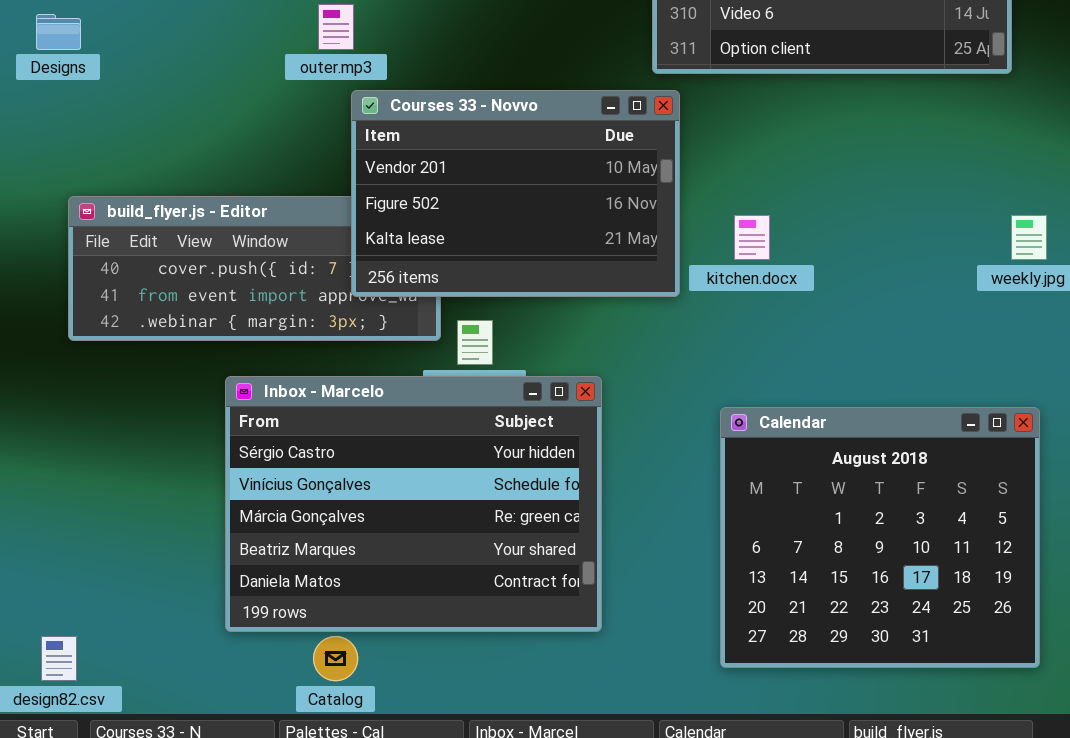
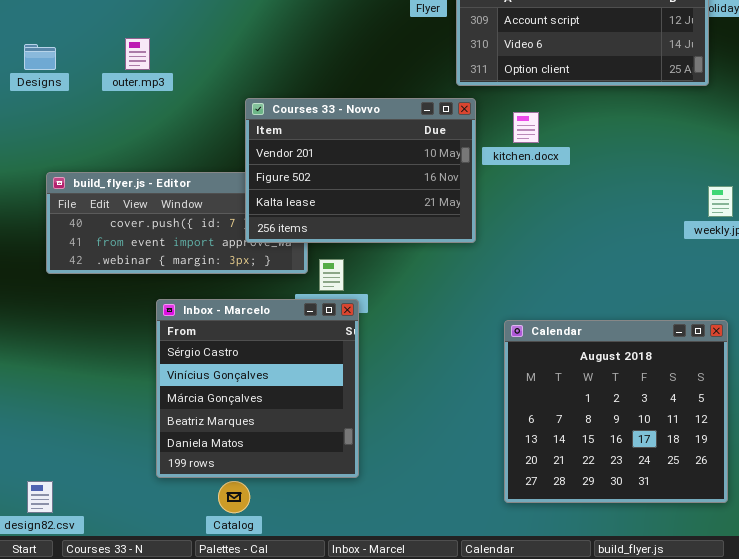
outer.mp3: [318,4,354,50] -> [125,38,150,70], moved
kitchen.docx: [734,215,770,260] -> [513,112,539,143], moved
Inbox - Marcelo: [225,376,602,632] -> [156,299,359,478], resized

